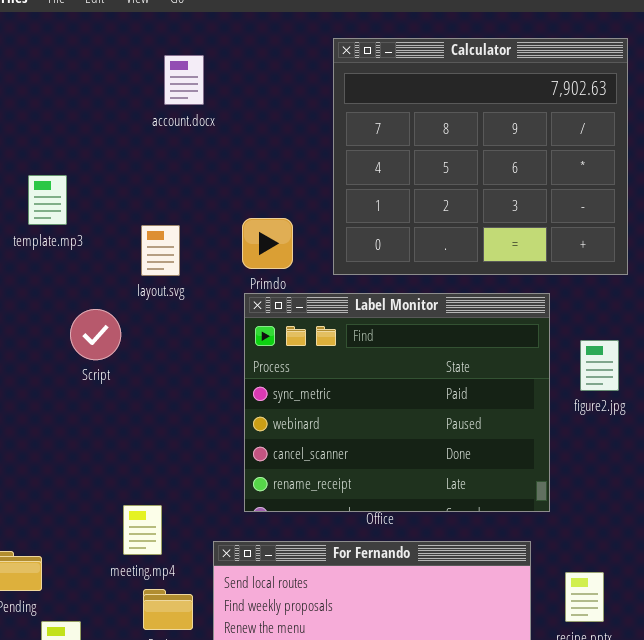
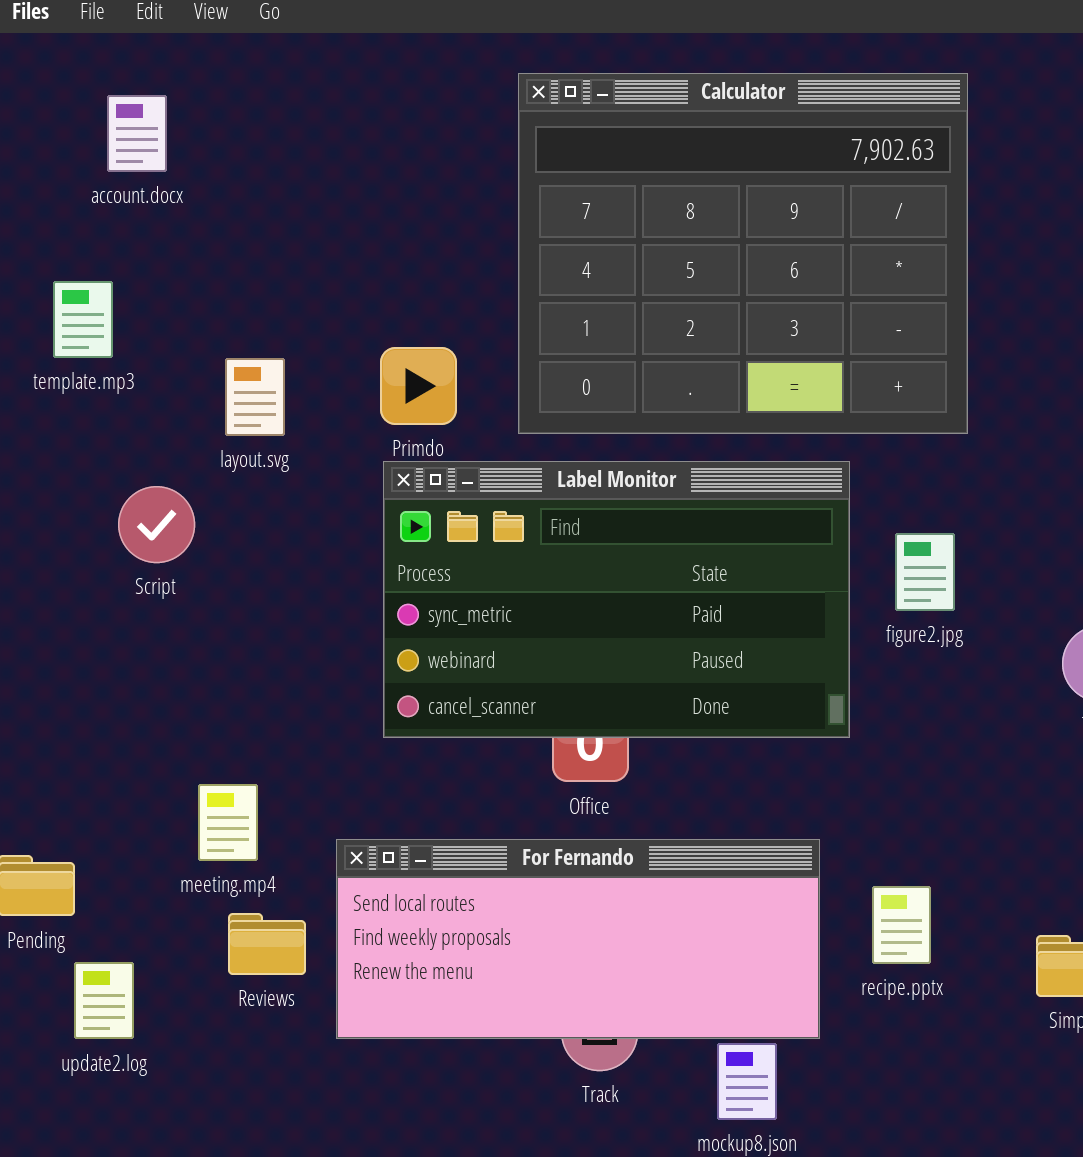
account.docx: [164,55,204,105] -> [107,95,167,172], moved
Label Monitor: [244,293,550,512] -> [383,461,850,738], resized

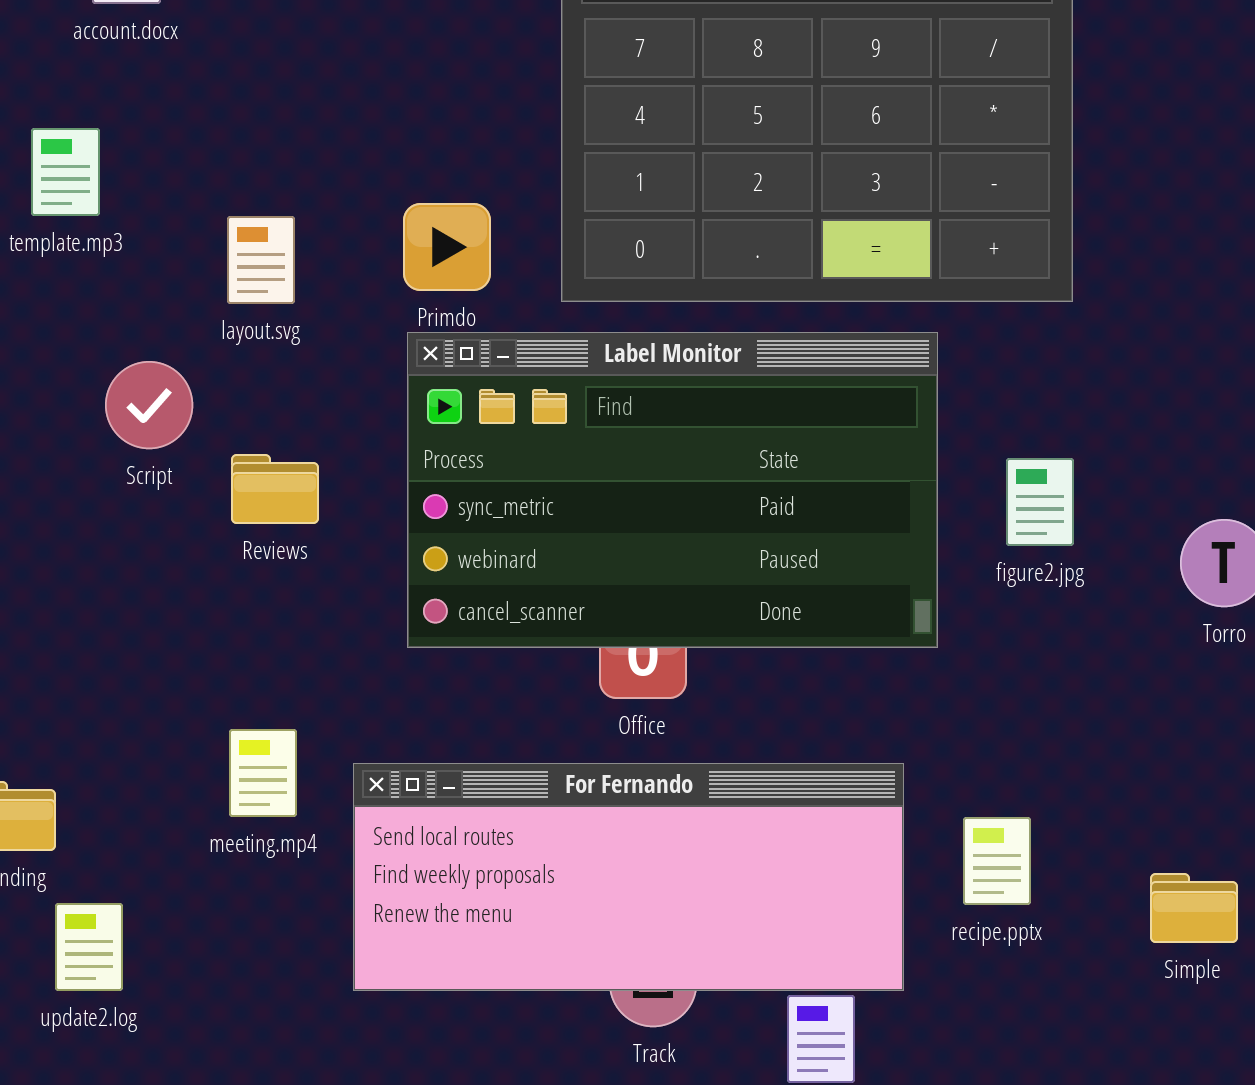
figure2.jpg: [895,533,955,611] -> [1006,458,1074,546], moved
meeting.mp4: [198,784,258,861] -> [229,729,297,817], moved
Reviews: [228,913,306,975] -> [231,454,319,524], moved

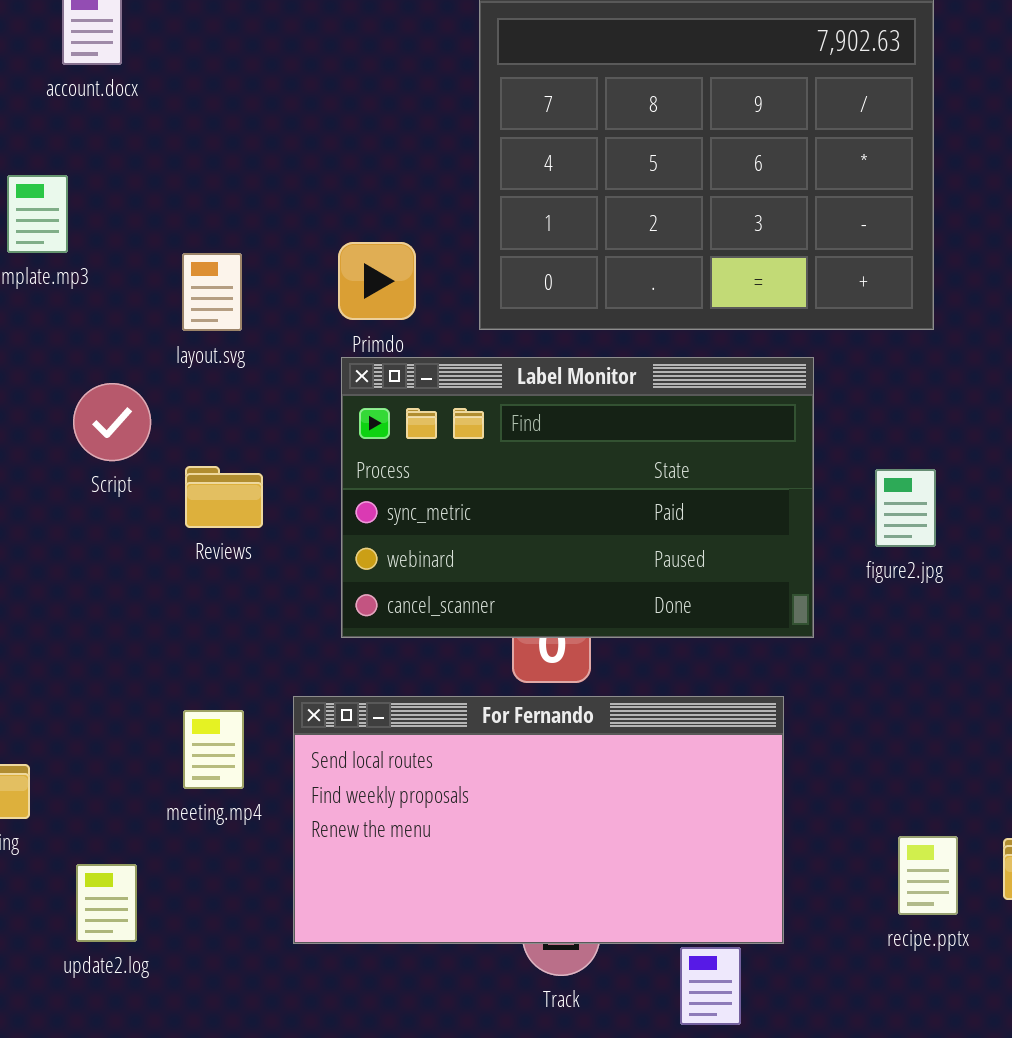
For Fernando: [353,763,904,991] -> [293,696,784,944], resized
recipe.pptx: [963,817,1031,905] -> [898,836,958,915], moved
update2.log: [55,903,123,991] -> [76,864,137,942], moved

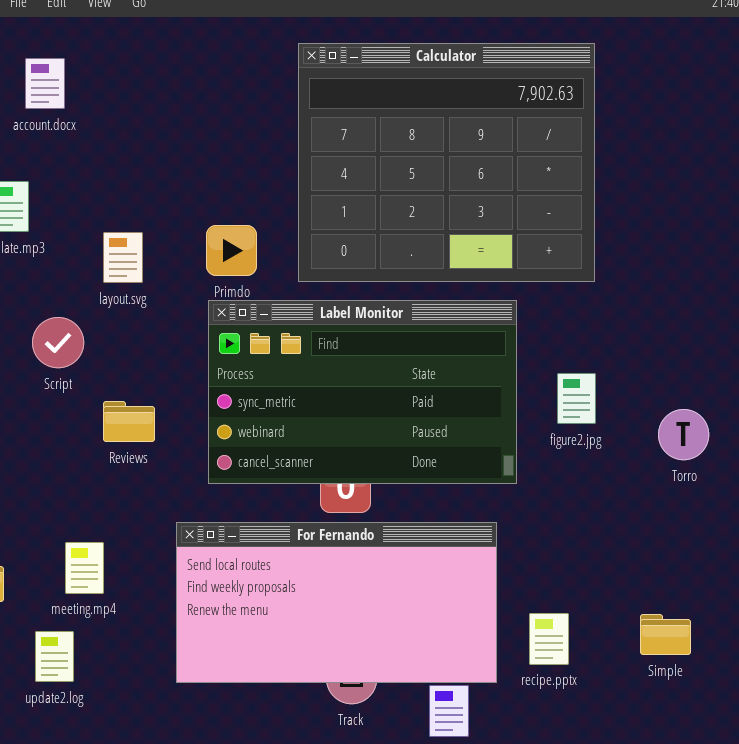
Reviews: [185,466,263,528] -> [103,401,155,442], moved
meeting.mp4: [183,710,244,789] -> [65,542,104,594], moved
recipe.pptx: [898,836,958,915] -> [529,613,569,665], moved

